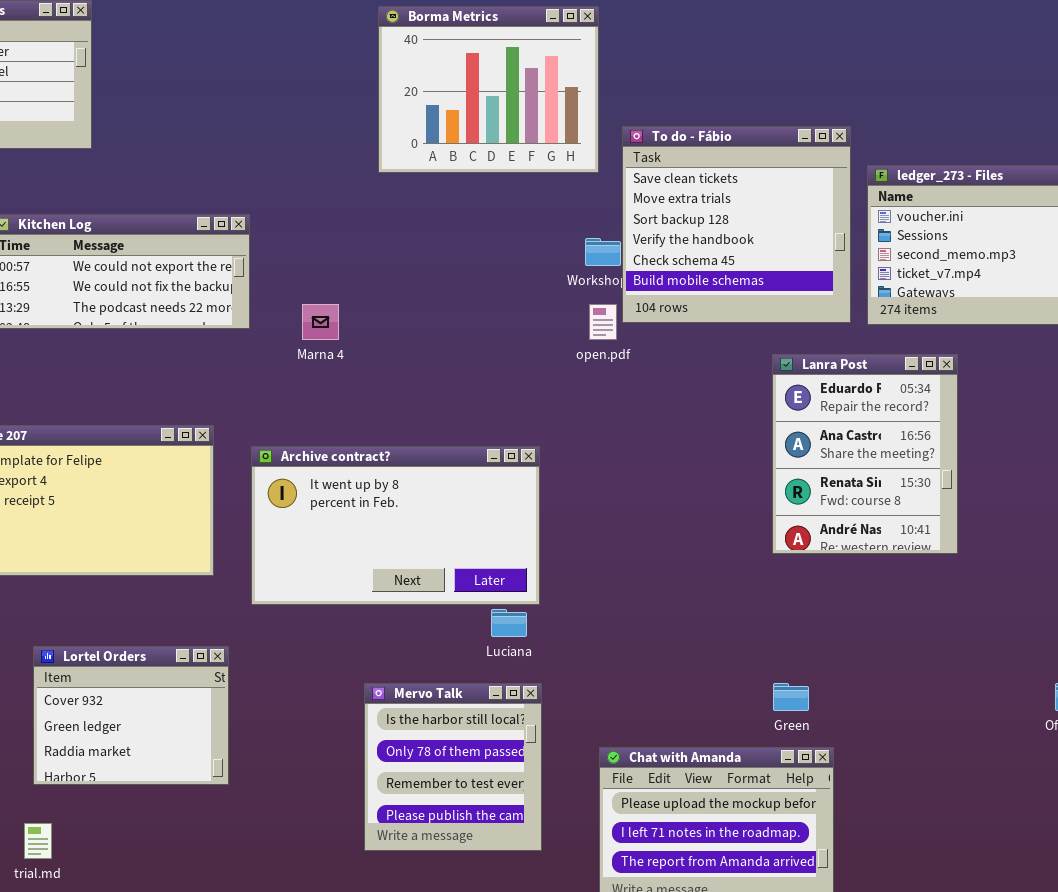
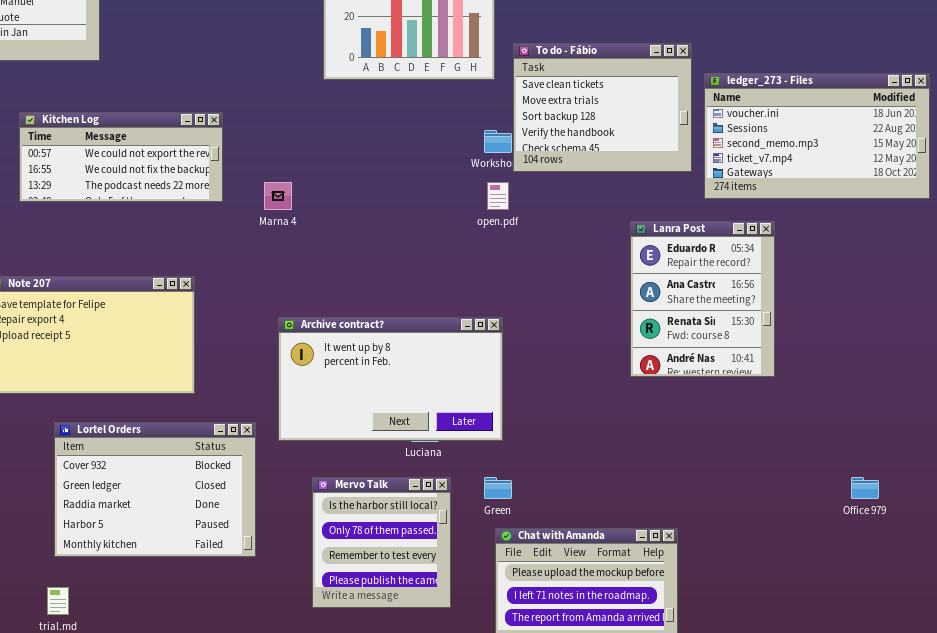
To do - Fábio: [622,126,851,323] -> [513,43,692,172], resized
Archive contract?: [251,446,540,605] -> [278,317,503,441], moved
Lortel Orders: [33,646,229,785] -> [54,422,256,557], resized
Green: [773,683,809,711] -> [484,477,512,499], moved

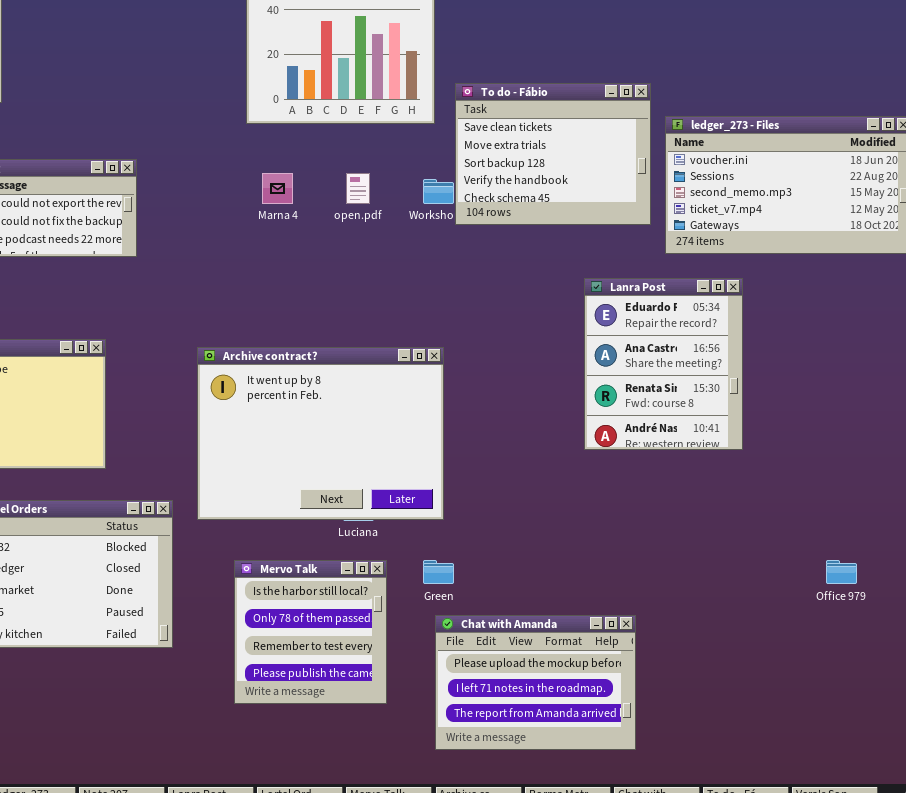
Marna 4: [264,182,292,210] -> [262,173,293,204], moved
open.pdf: [487,182,509,210] -> [346,173,370,204], moved
Archive contract?: [278,317,503,441] -> [197,347,444,520], resized

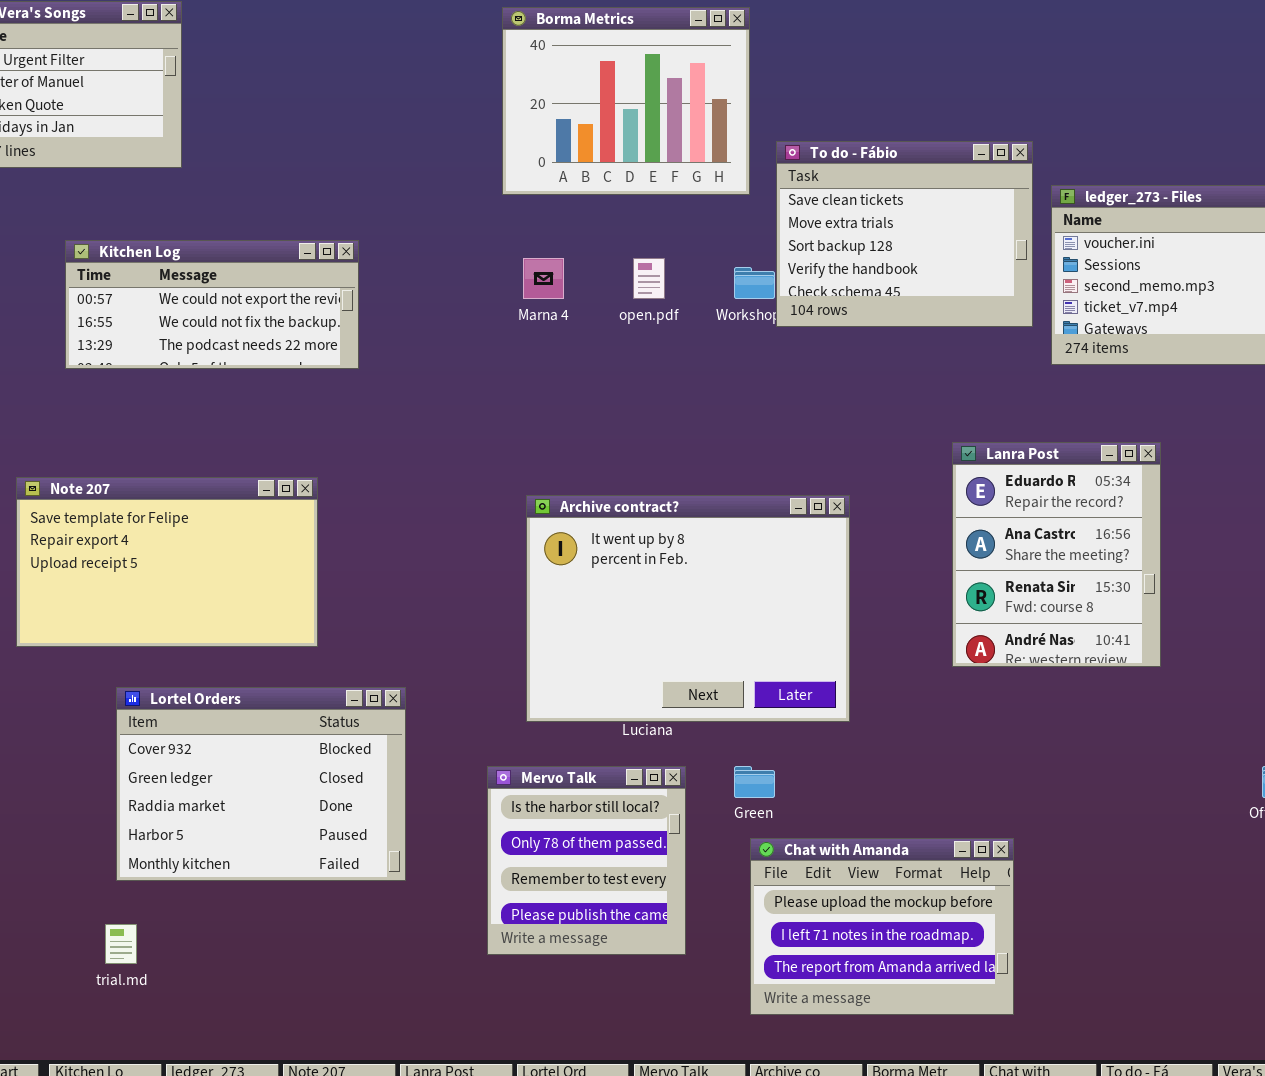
Lanra Post: [584,278,743,450] -> [952,442,1161,667], moved
Archive contract?: [197,347,444,520] -> [526,495,850,722], moved

